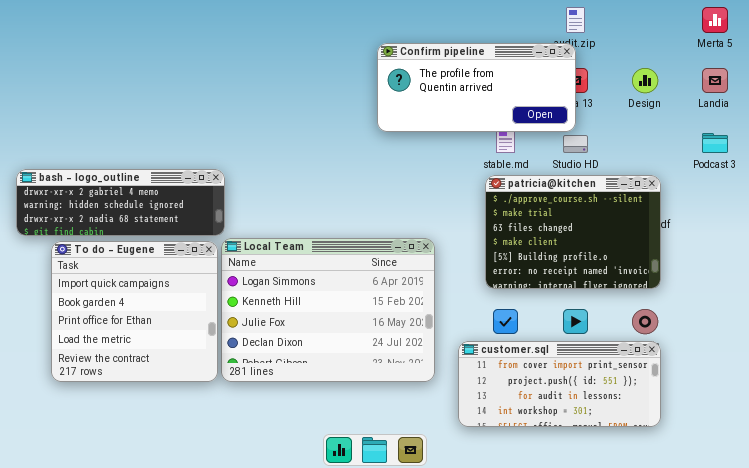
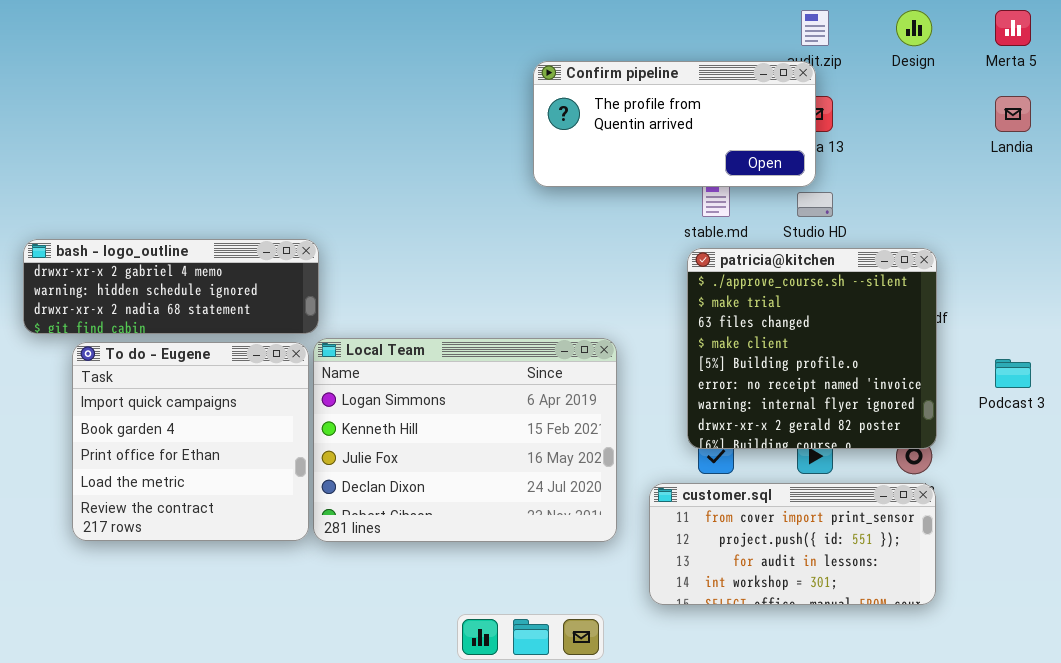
Design: [632,68,658,93] -> [896,10,932,46], moved
Podcast 3: [702,133,728,153] -> [995,359,1031,388], moved
patricia@kitchen: [485,175,661,289] -> [687,248,937,449], resized

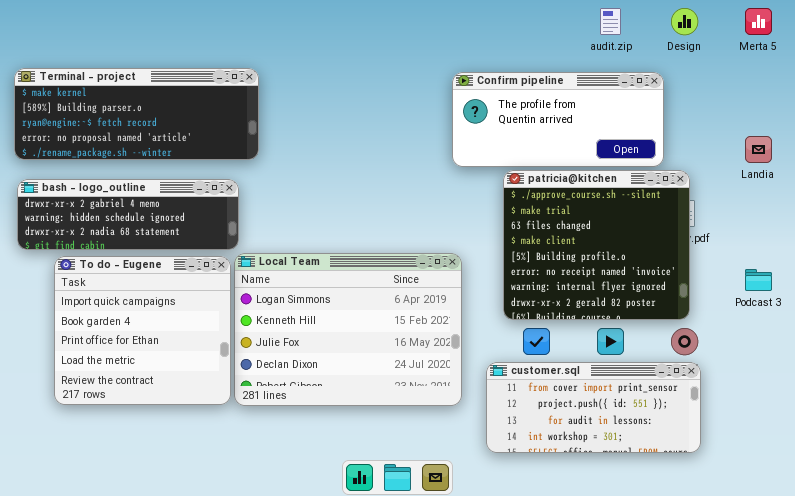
Confirm pipeline: [533,61,816,187] -> [452,72,664,167], moved
Terminal - project: none -> [14,68,259,160], opened
Landia: [995,96,1031,132] -> [745,136,772,163], moved
patricia@kitchen: [687,248,937,449] -> [503,170,690,320], moved

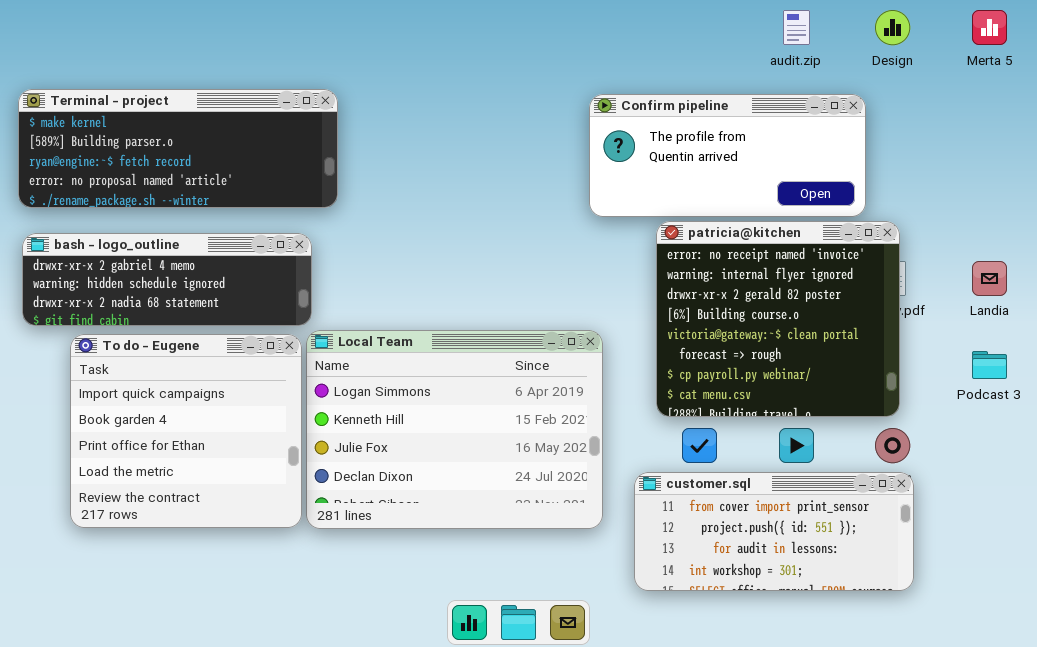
Landia: [745,136,772,163] -> [972,261,1007,296], moved
patricia@kitchen: [503,170,690,320] -> [656,221,900,417], scrolled down 5 rows

